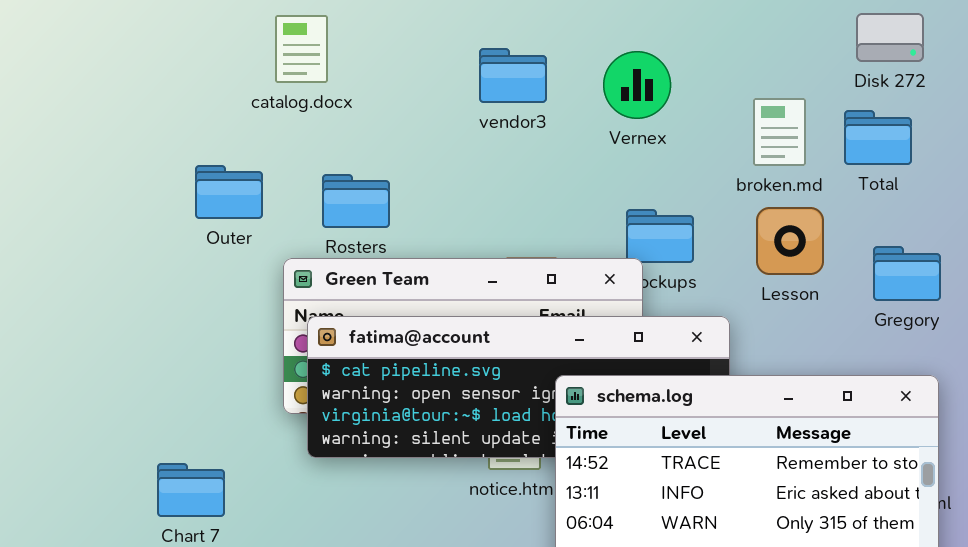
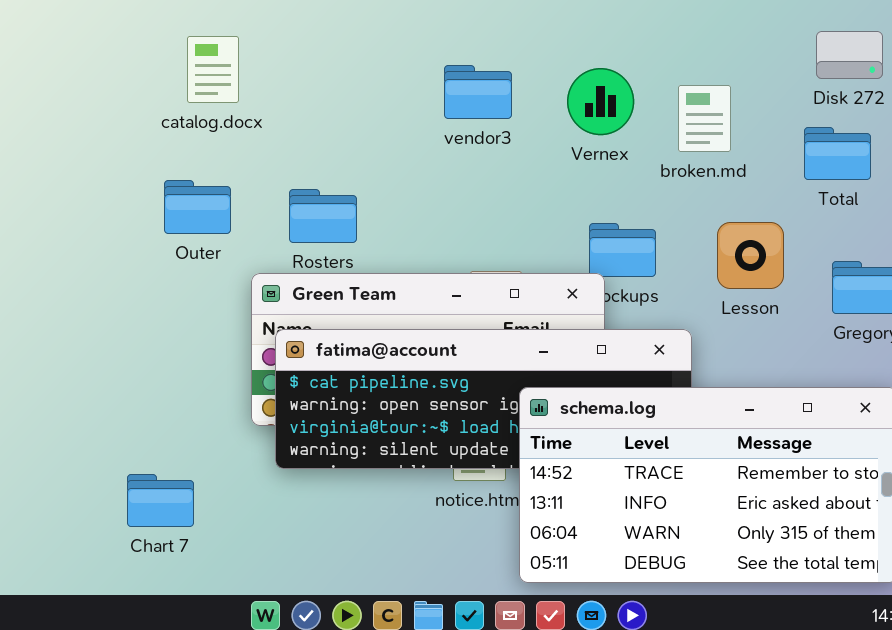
catalog.docx: [275,15,328,83] -> [187,36,239,103], moved
broken.md: [753,98,806,166] -> [678,85,731,152], moved

